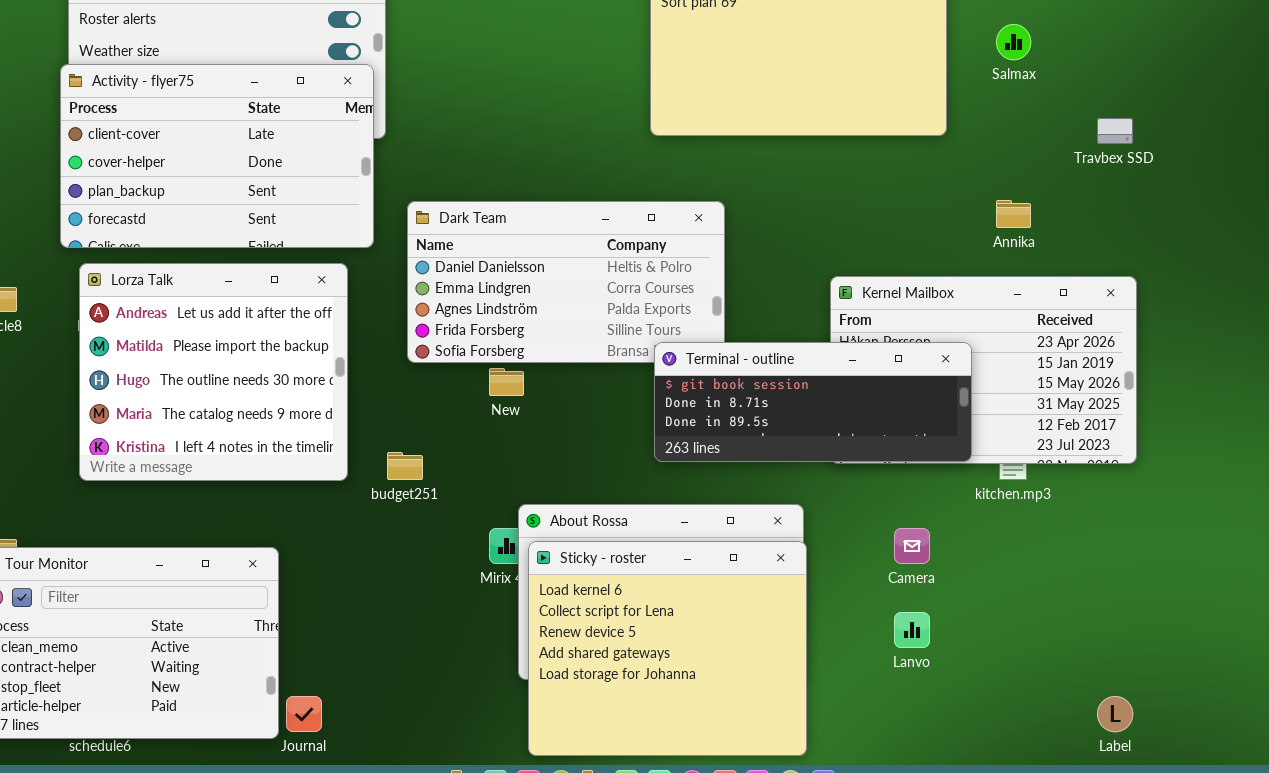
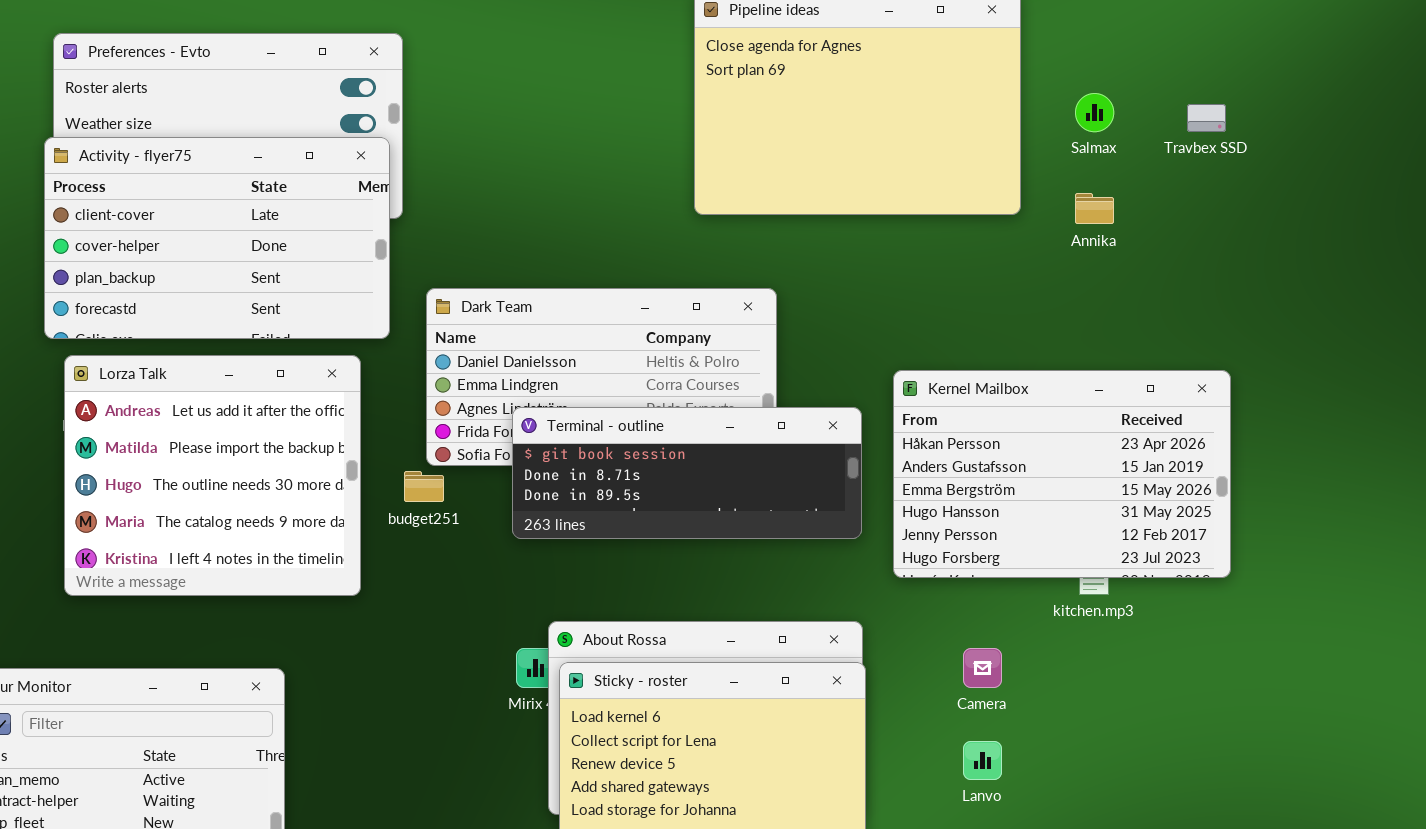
Travbex SSD: [1097,118,1133,144] -> [1187,104,1226,132], moved
Annika: [996,200,1031,228] -> [1075,193,1114,224], moved
Terminal - outline: [654,342,972,462] -> [512,407,862,539], moved
budget251: [387,452,423,480] -> [404,471,444,502], moved

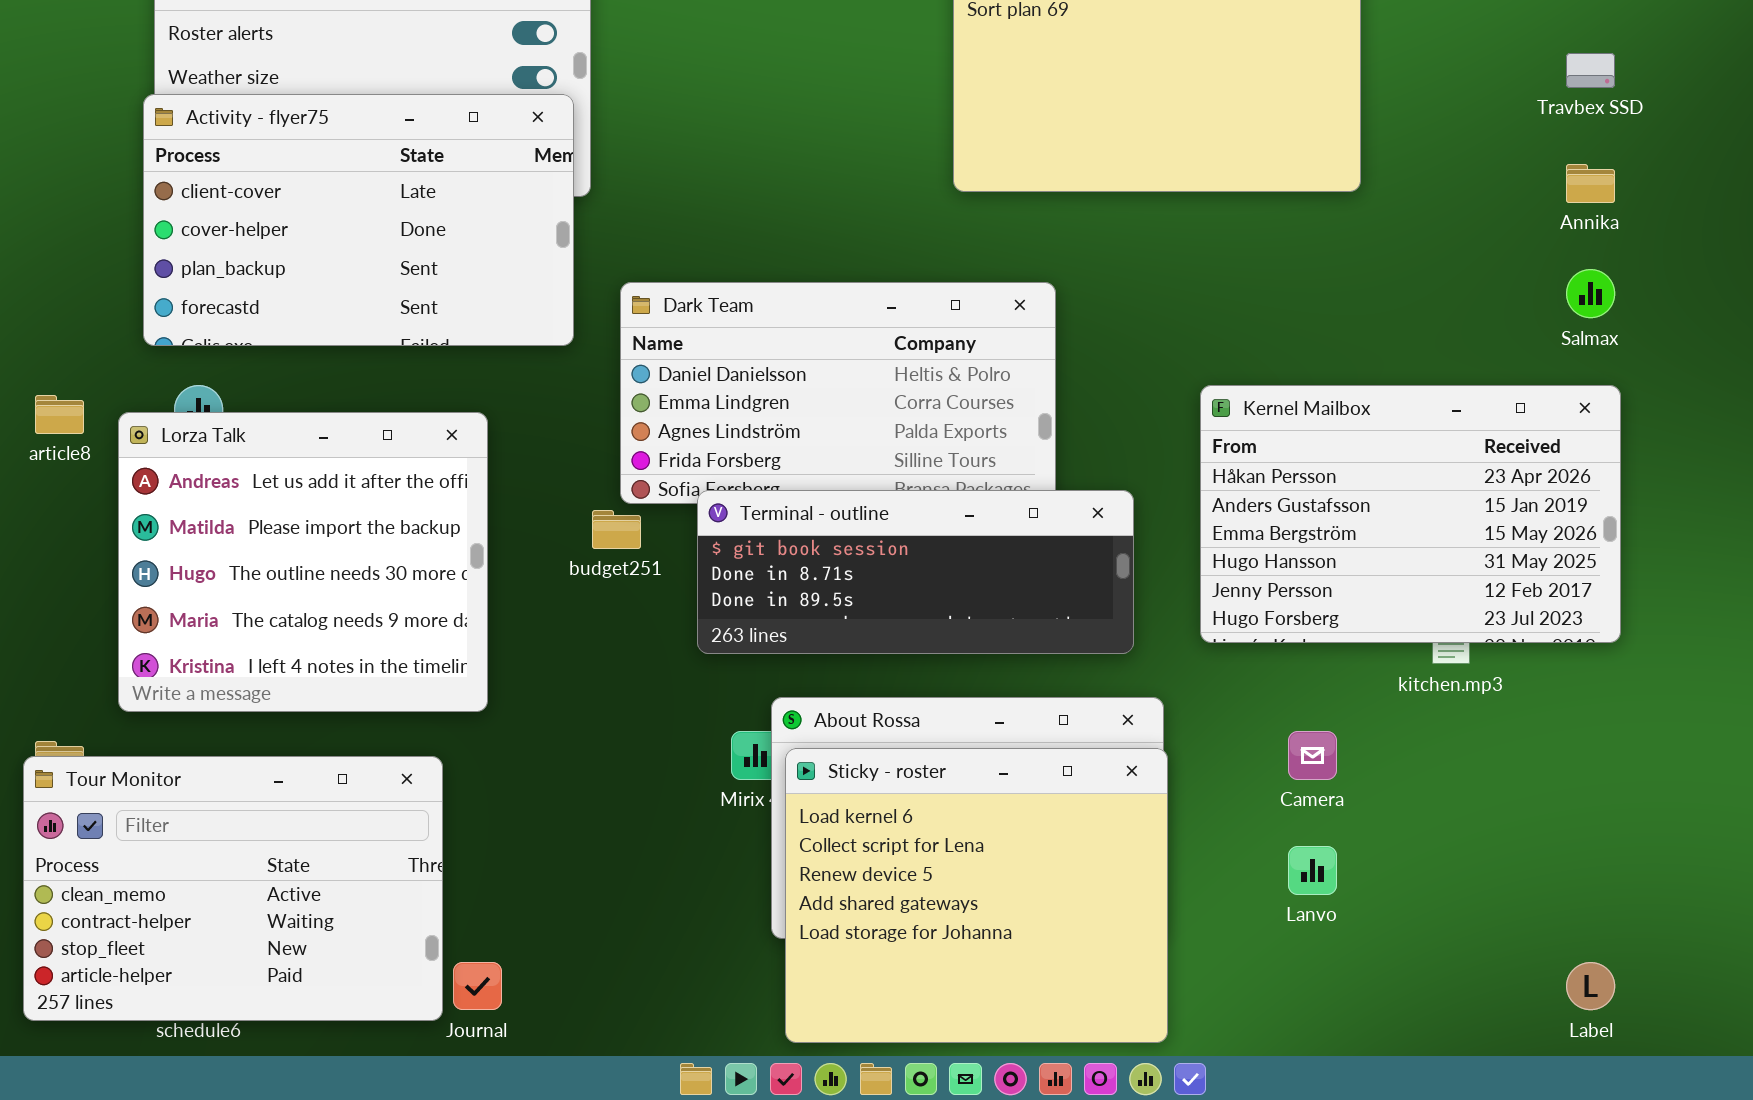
Salmax: [1075,93,1114,132] -> [1566,269,1615,318], moved
Annika: [1075,193,1114,224] -> [1566,164,1615,203], moved
Lorza Talk: [64,355,361,596] -> [118,412,488,712], moved
Terminal - outline: [512,407,862,539] -> [697,490,1134,654], moved

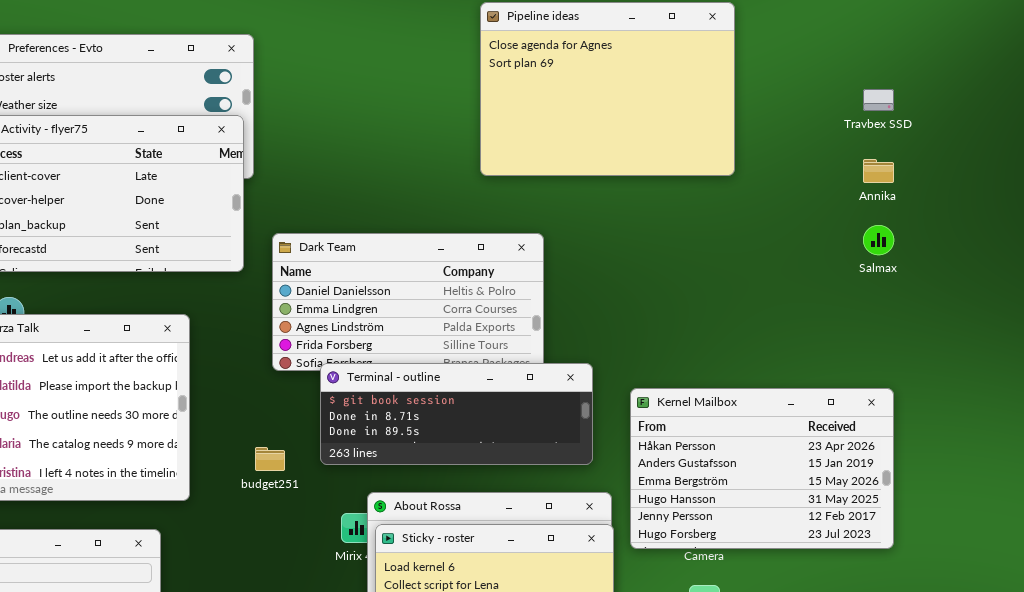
Kernel Mailbox: [1200,385,1621,643] -> [630,388,894,549], moved
budget251: [592,510,641,549] -> [255,447,285,471], moved

